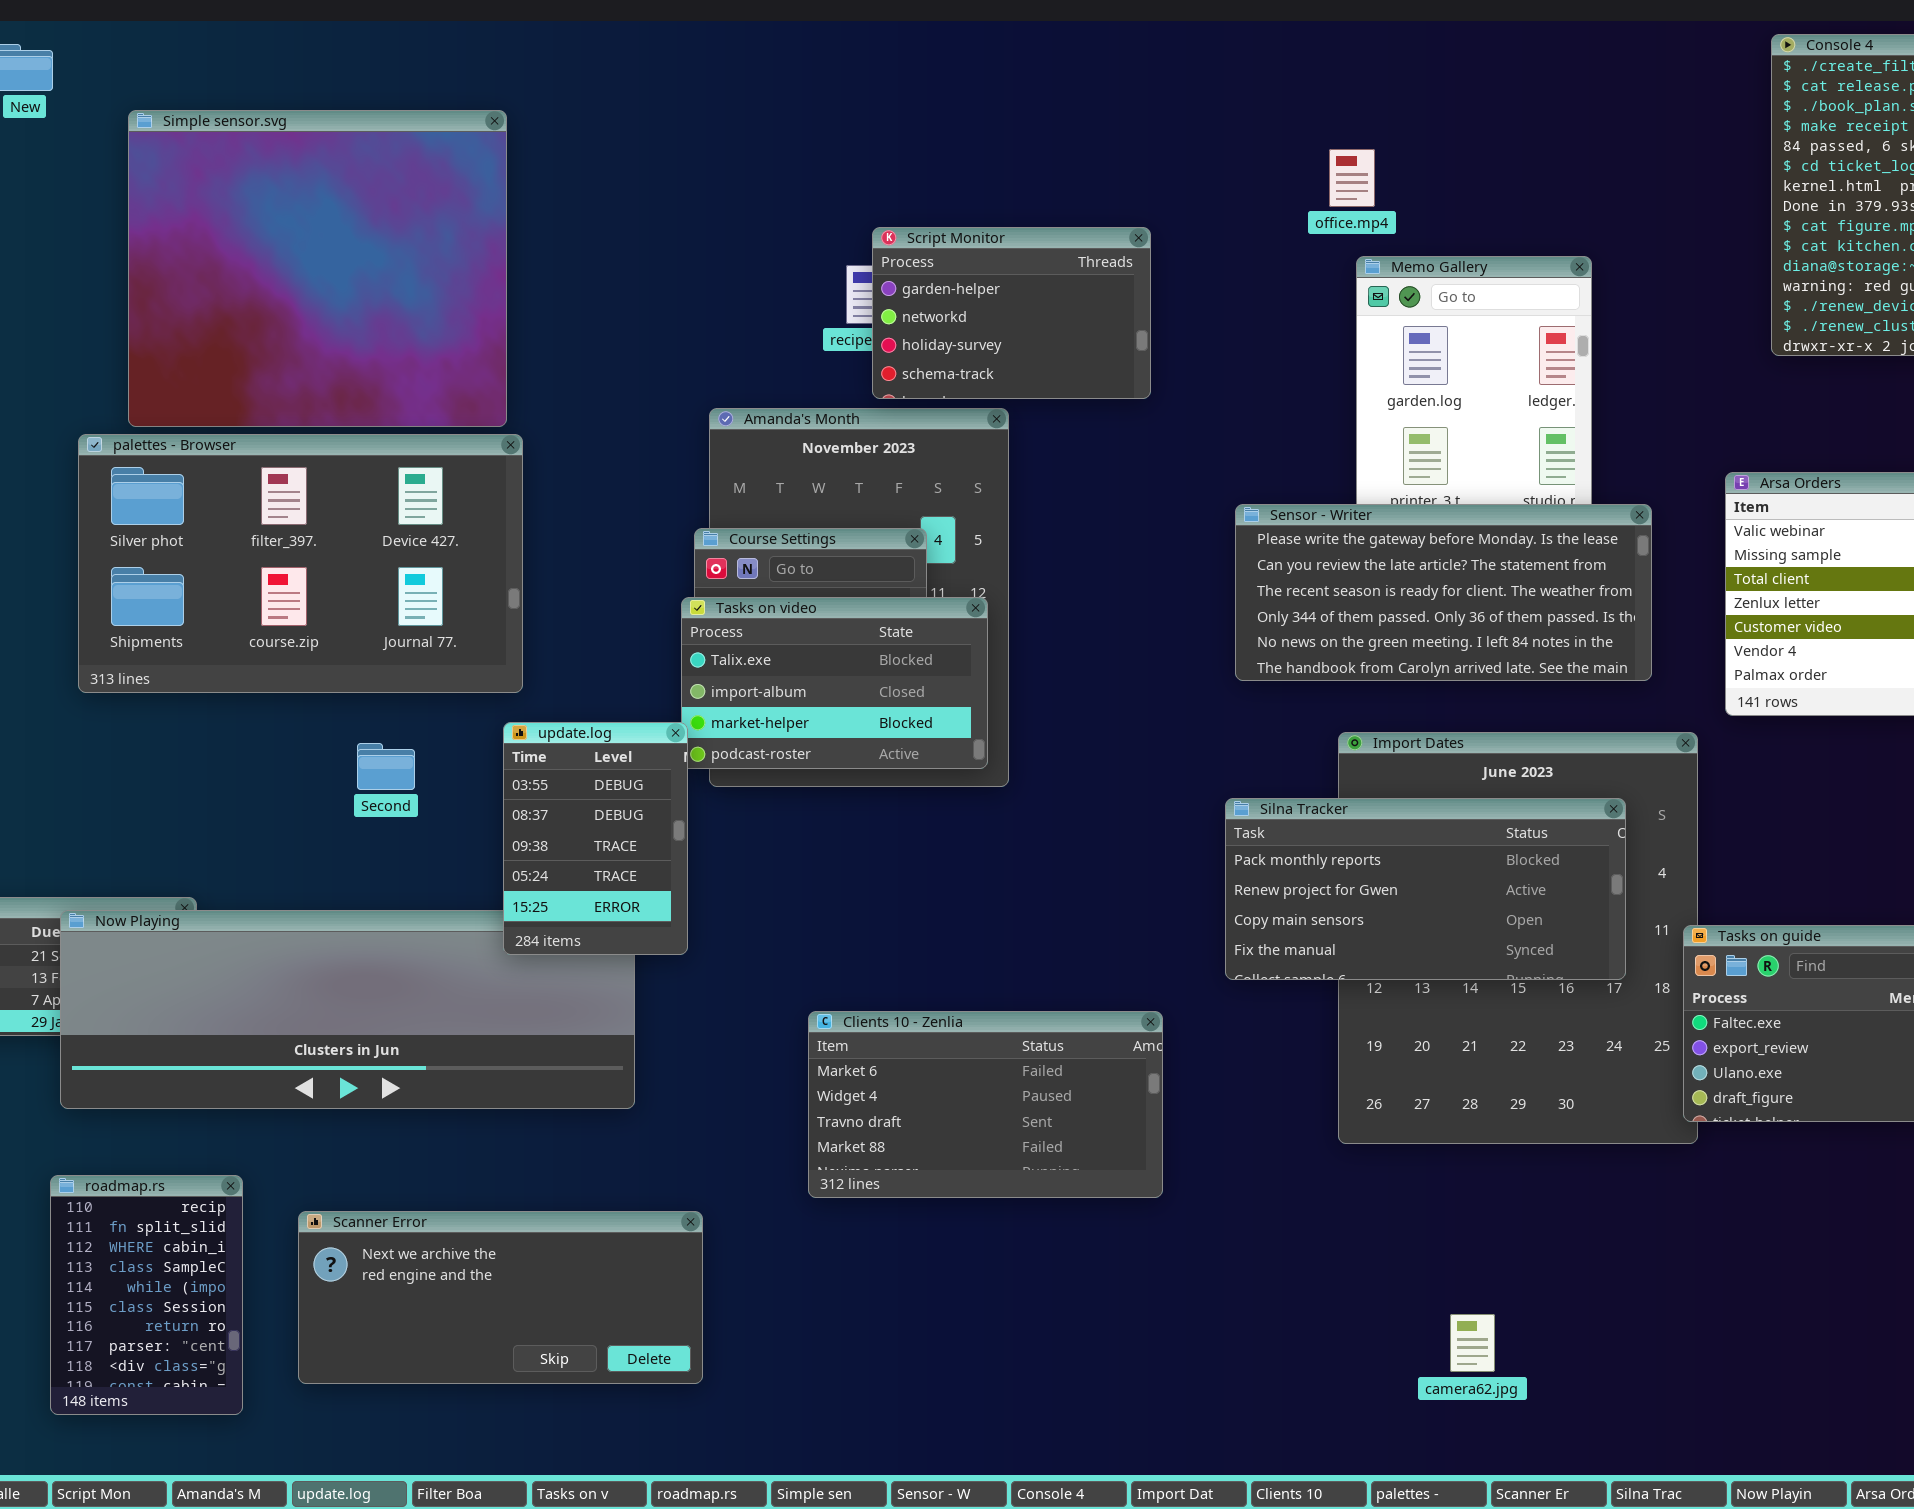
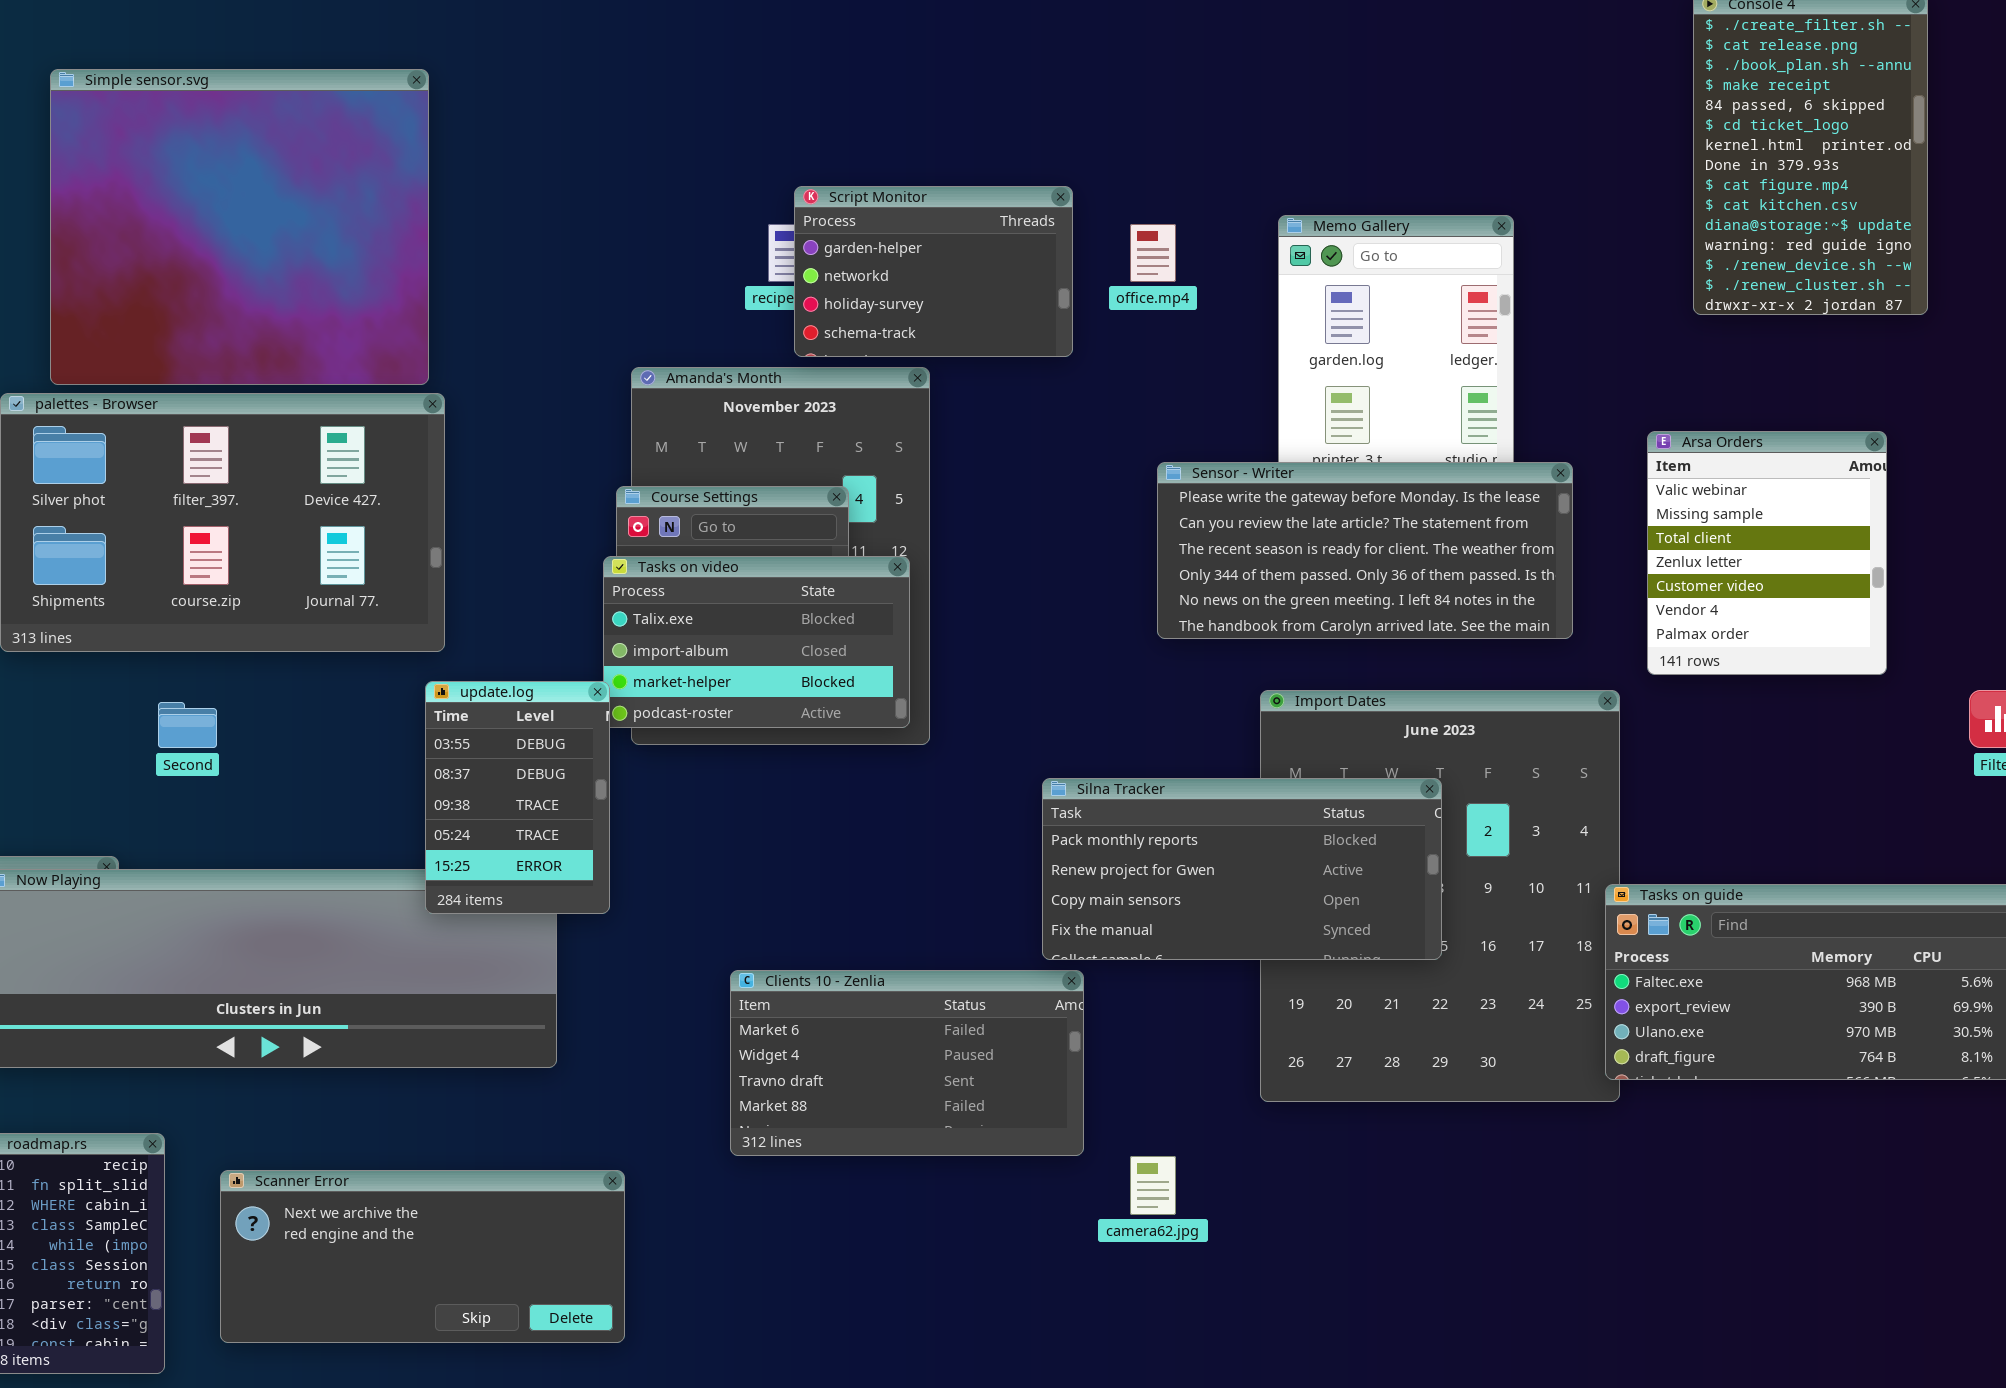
office.mp4: [1329,149,1375,207] -> [1130,224,1176,282], moved
Second: [357,743,415,790] -> [158,702,217,748], moved
Silna Tracker: [1225,798,1626,980] -> [1042,778,1442,960], moved
camera62.jpg: [1450,1314,1495,1372] -> [1130,1156,1176,1215], moved

